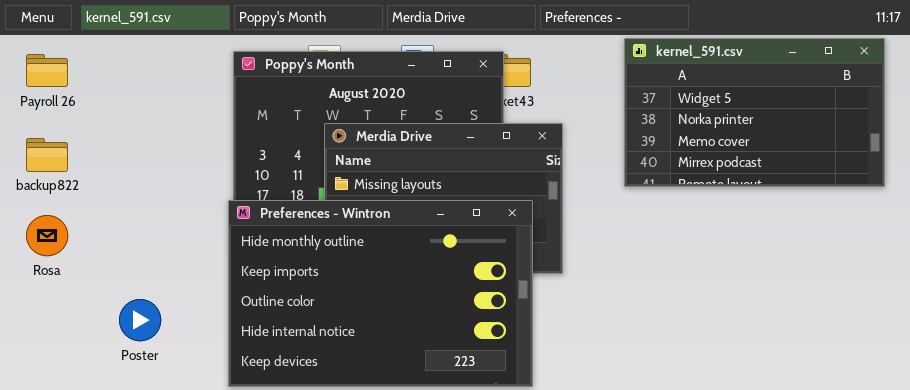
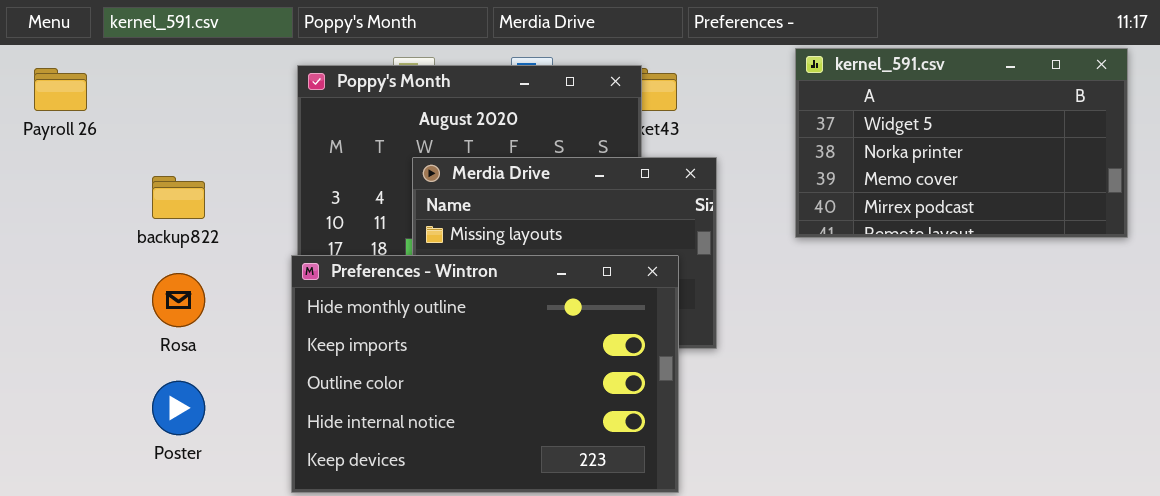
backup822: [26,138,68,172] -> [152,176,205,219], moved
Rosa: [26,215,68,256] -> [152,273,205,327], moved

